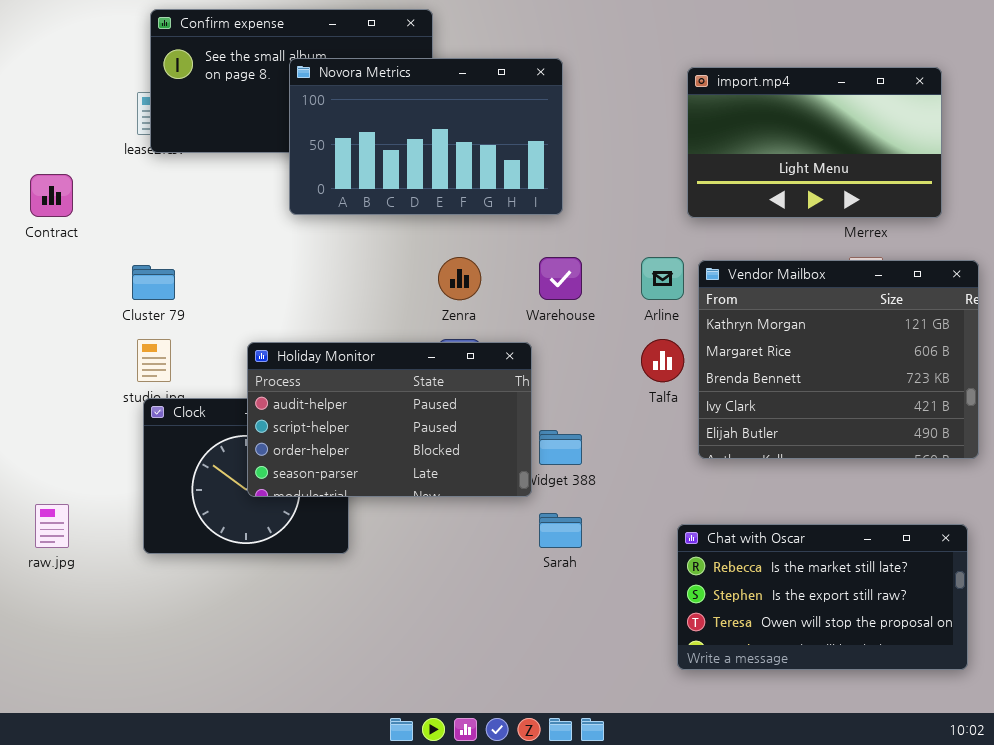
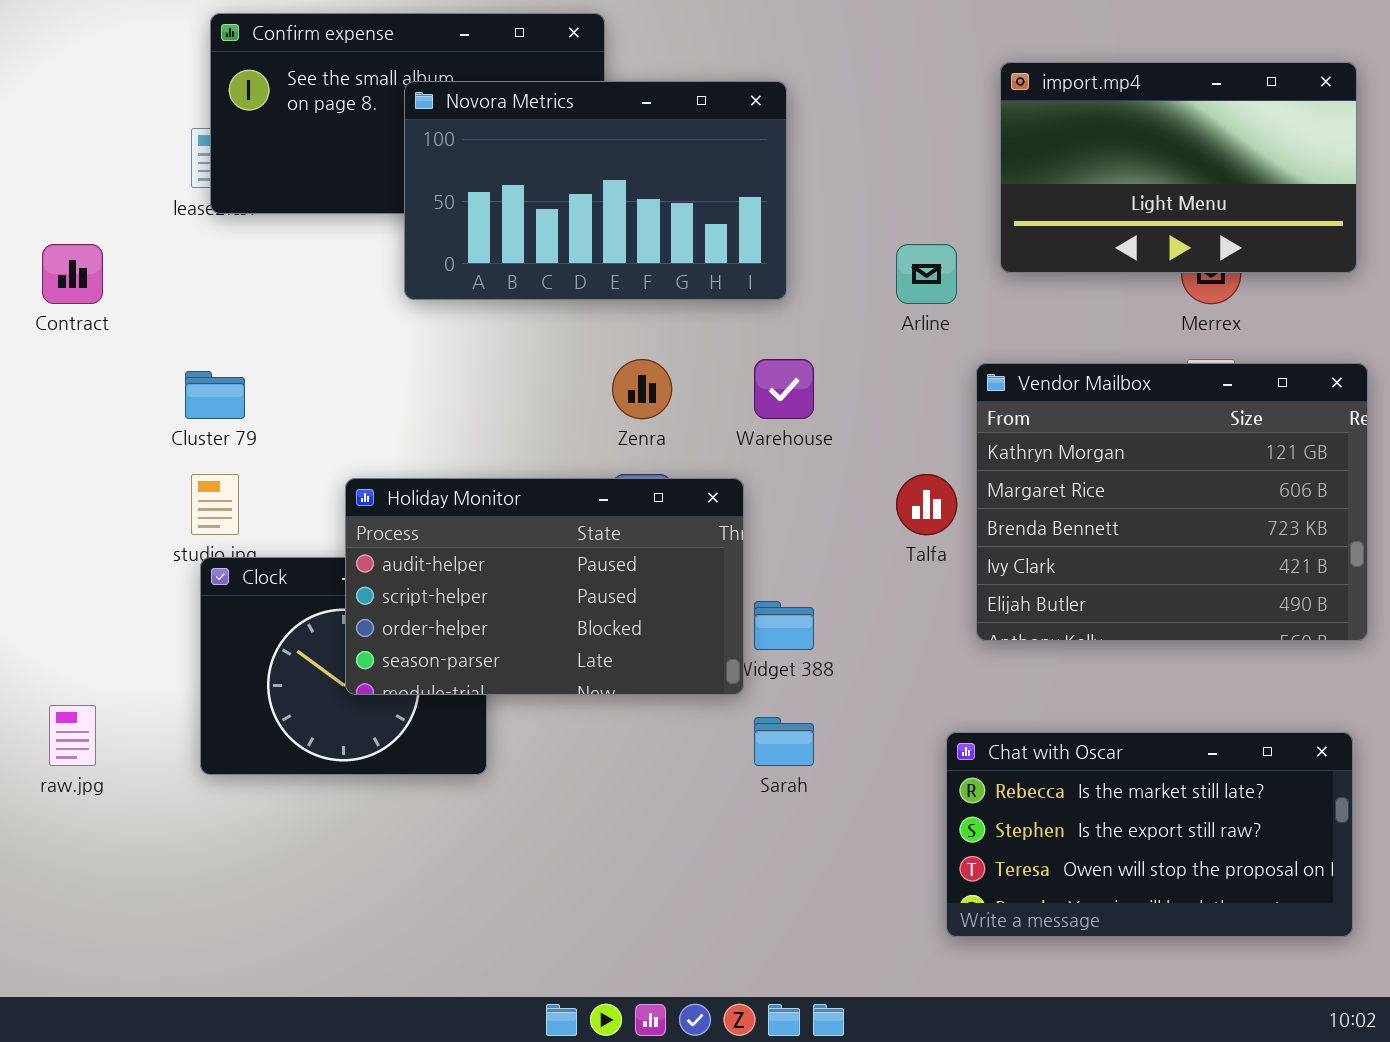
import.mp4: [687,67,942,218] -> [1000,62,1357,273], moved
Arline: [641,257,684,300] -> [896,244,957,304], moved

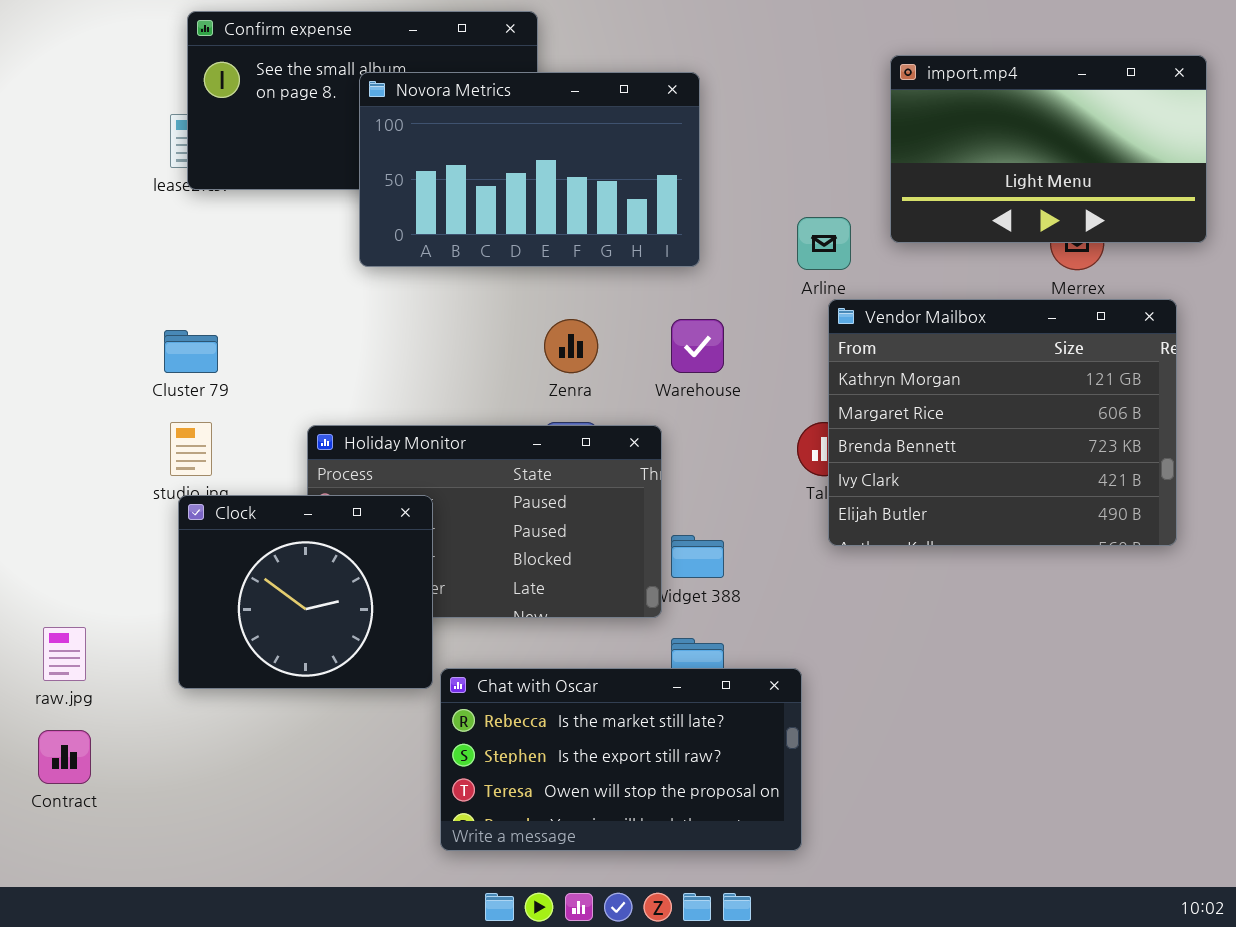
Contract: [42,244,103,304] -> [38,730,91,784], moved
Vendor Mailbox: [976,363,1368,641] -> [828,299,1177,546], moved
Clock: [200,557,487,775] -> [178,495,433,689], raised
Chat with Oscar: [946,732,1353,937] -> [440,668,802,851], moved

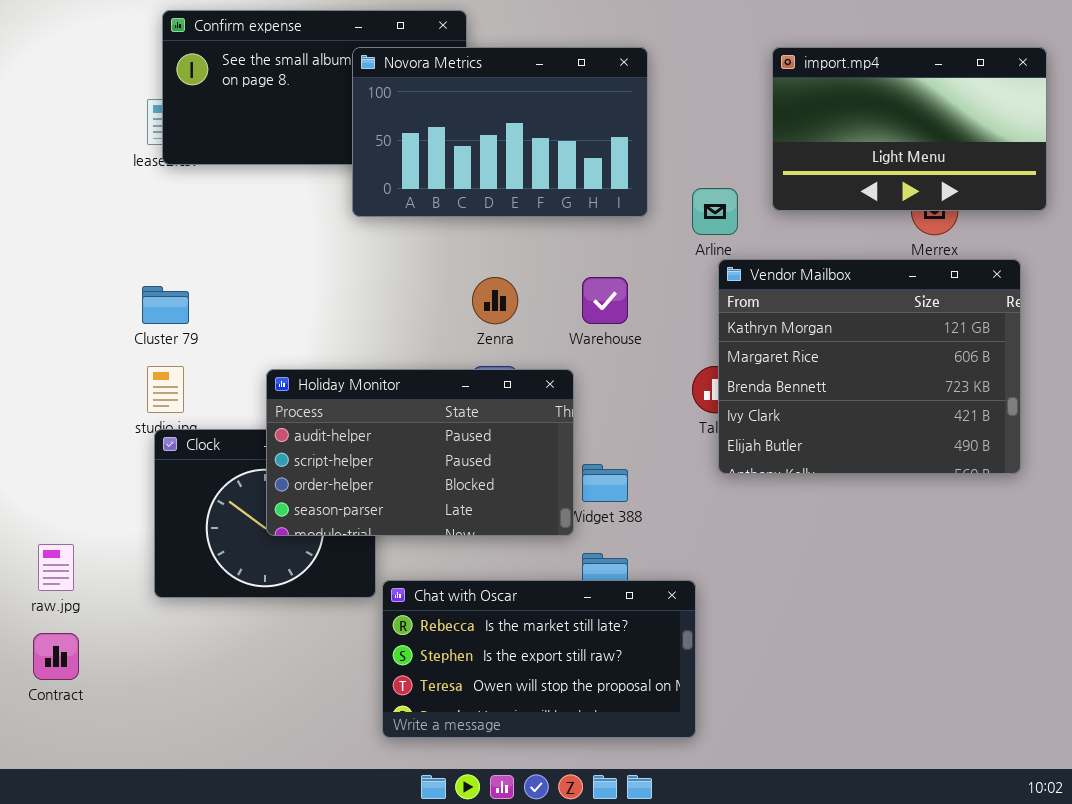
Novora Metrics: [359,72,700,267] -> [352,47,648,217], moved
Holiday Monitor: [307,425,662,618] -> [266,369,574,536], raised

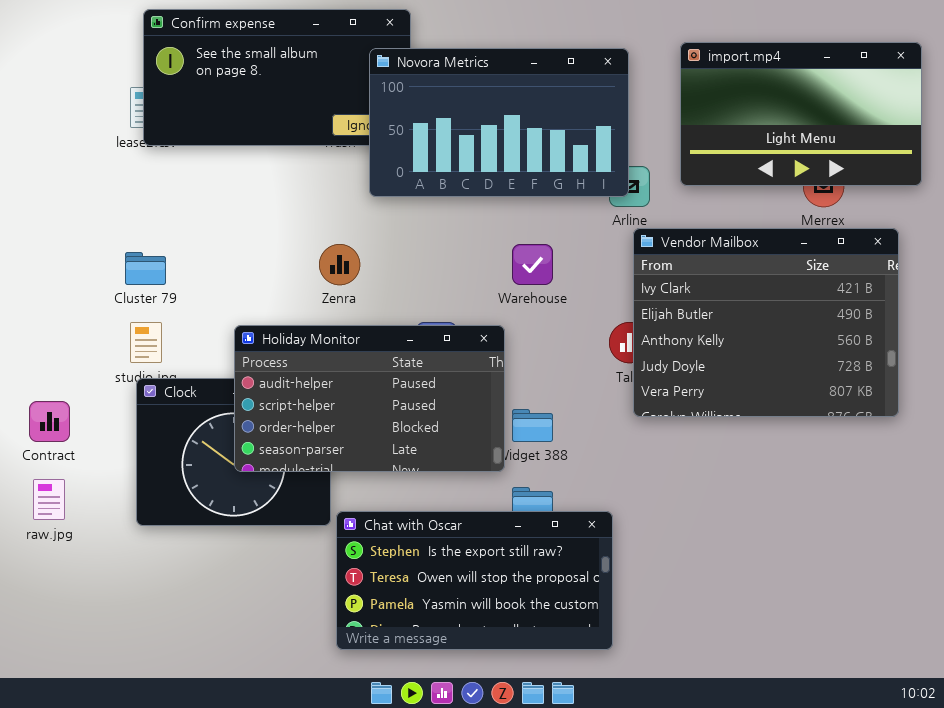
Novora Metrics: [352,47,648,217] -> [369,48,629,197], moved
Vendor Mailbox: [718,259,1021,474] -> [633,228,899,417], scrolled down 3 rows
Zenra: [472,277,518,324] -> [319,244,360,285], moved
Chat with Oscar: [382,580,696,738] -> [336,511,613,650], scrolled down 1 row
Contract: [33,633,79,680] -> [29,401,70,442], moved

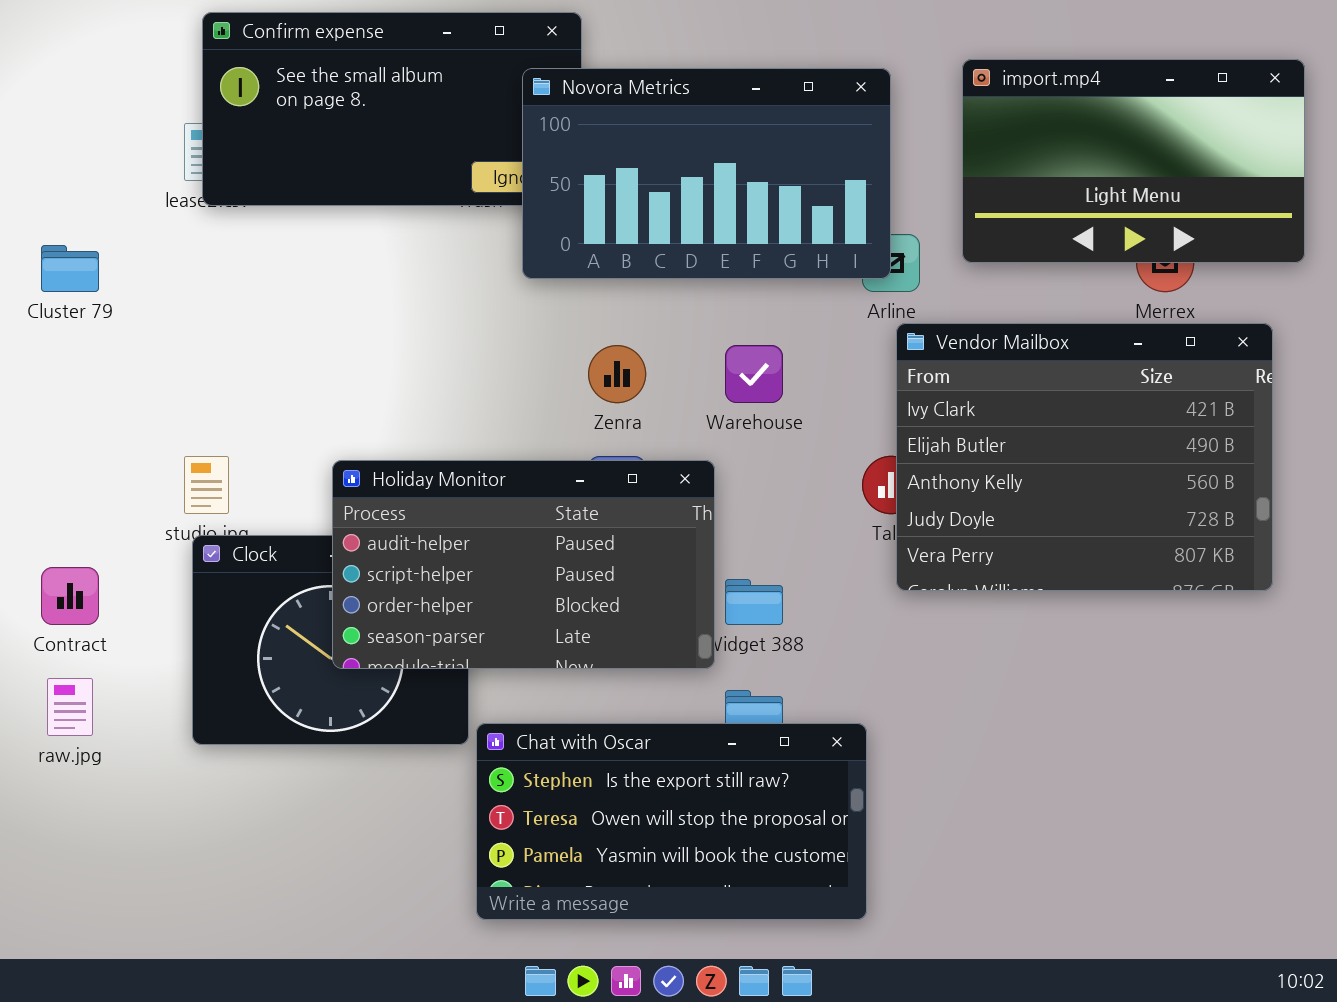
Zenra: [319,244,360,285] -> [588,345,646,403], moved
Cluster 79: [125,252,166,285] -> [41,245,99,292], moved

